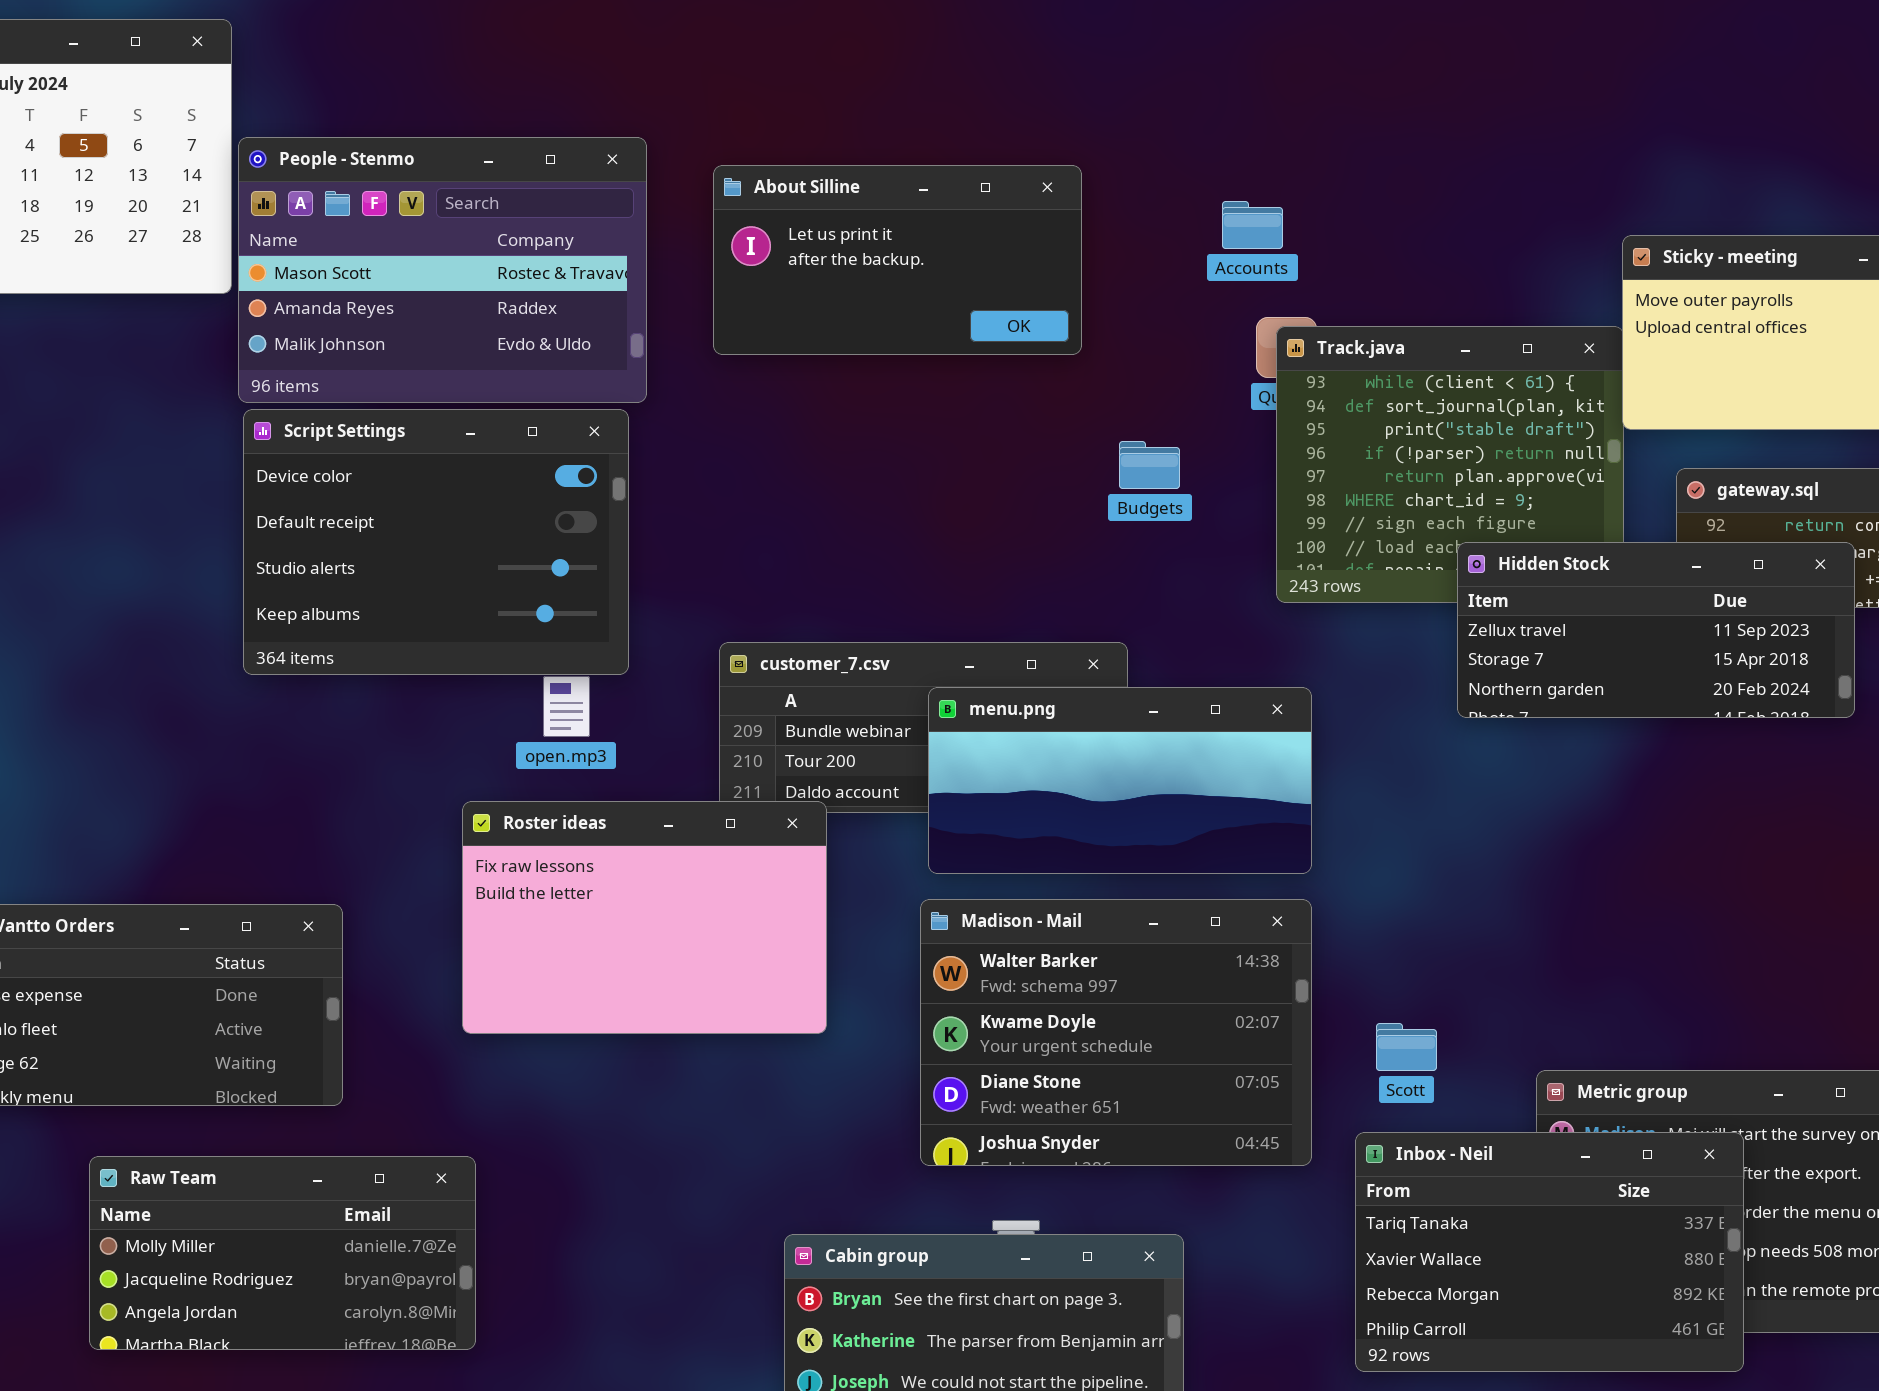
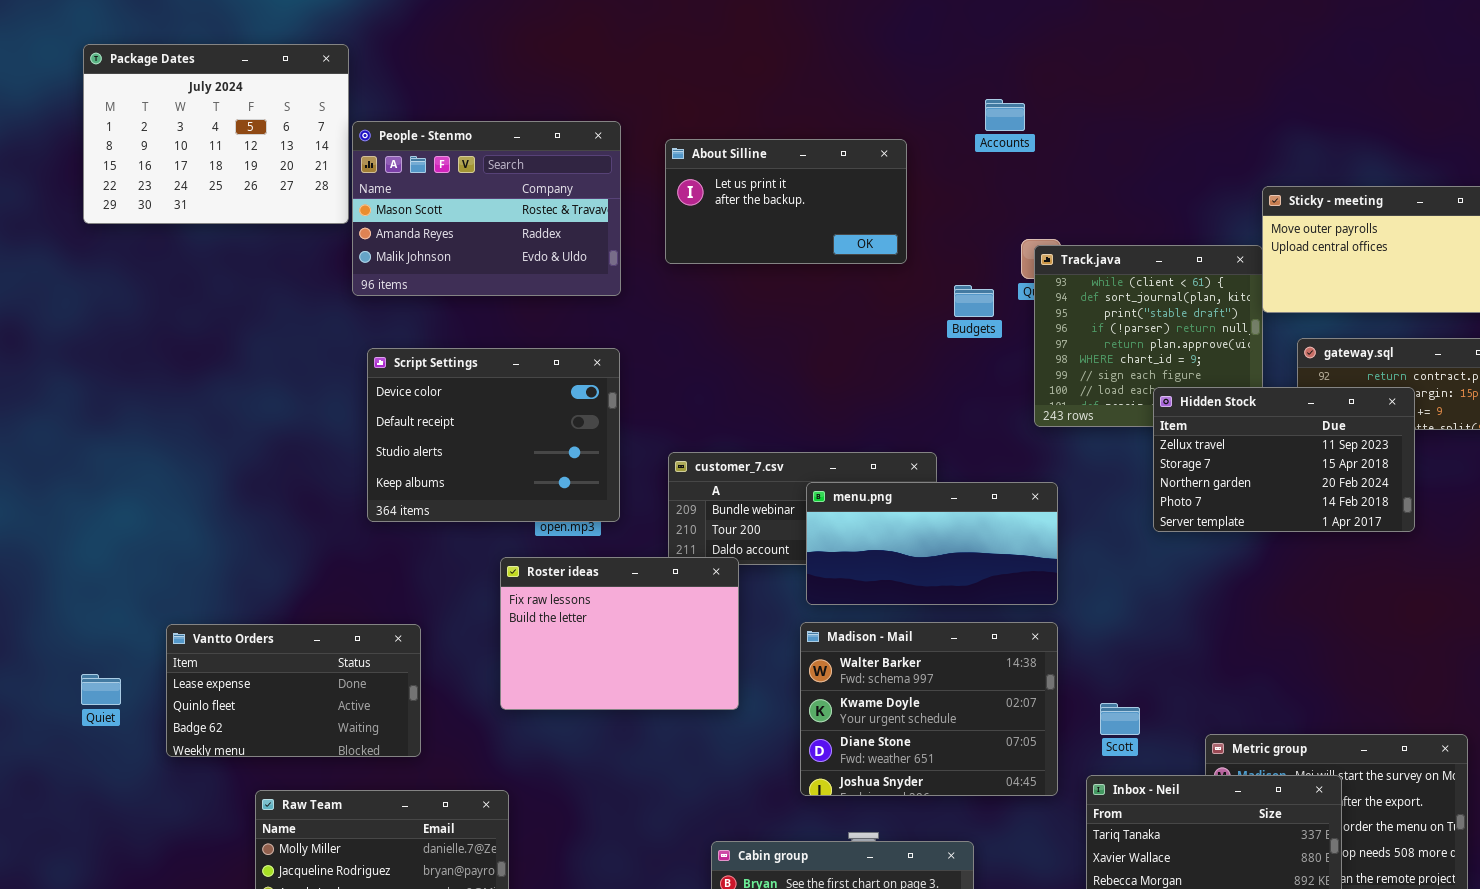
Accounts: [1222,201,1283,249] -> [985,99,1025,131], moved
Script Settings: [243,409,629,675] -> [367,348,620,522], moved
Budgets: [1119,441,1180,489] -> [954,285,994,317], moved
Hidden Stock: [1457,542,1855,718] -> [1153,387,1415,532], resized

